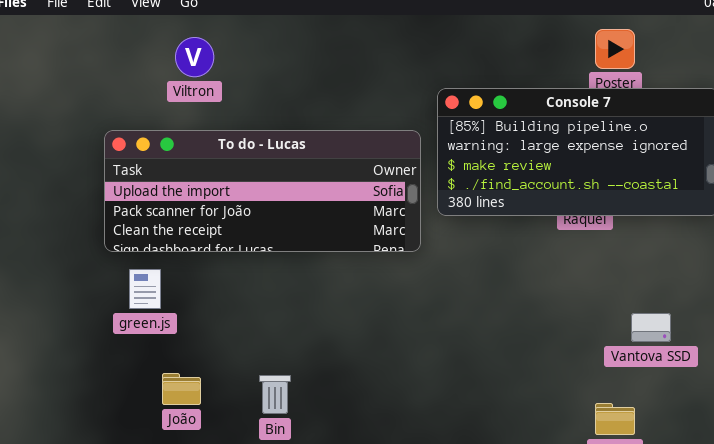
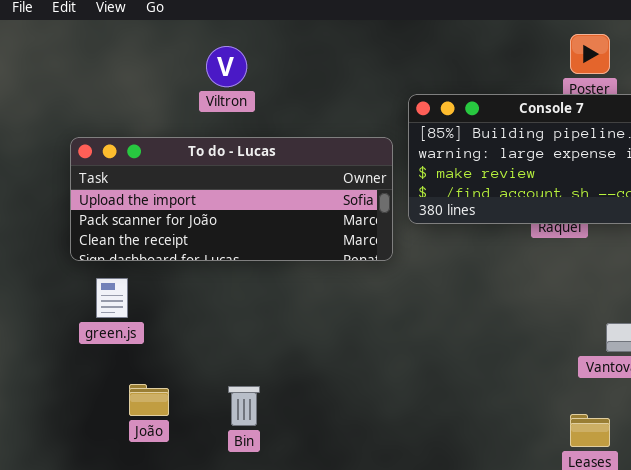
Viltron: [175,37,214,77] -> [206,46,247,87], moved

